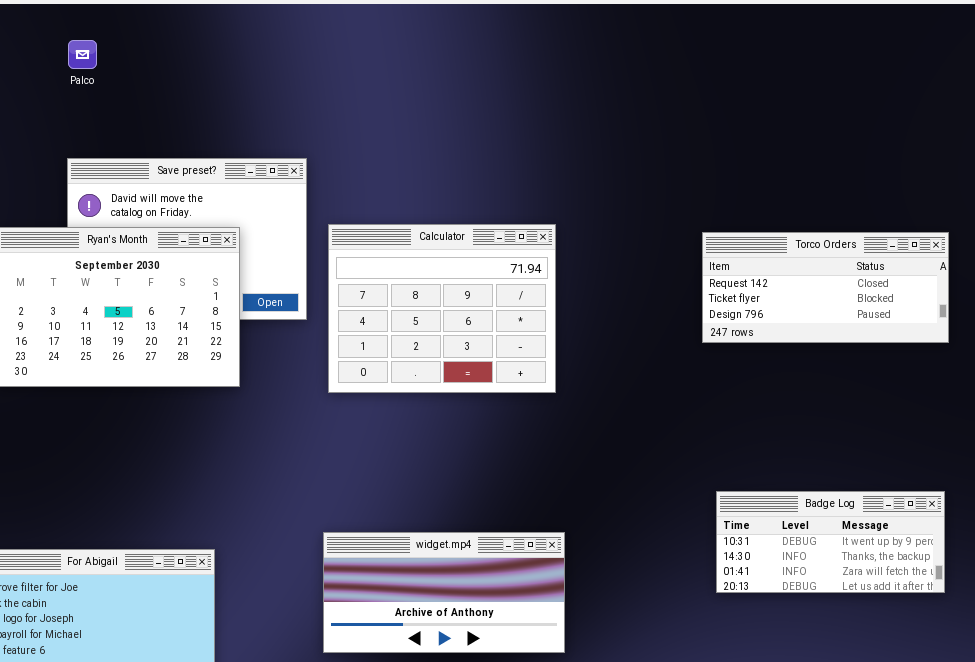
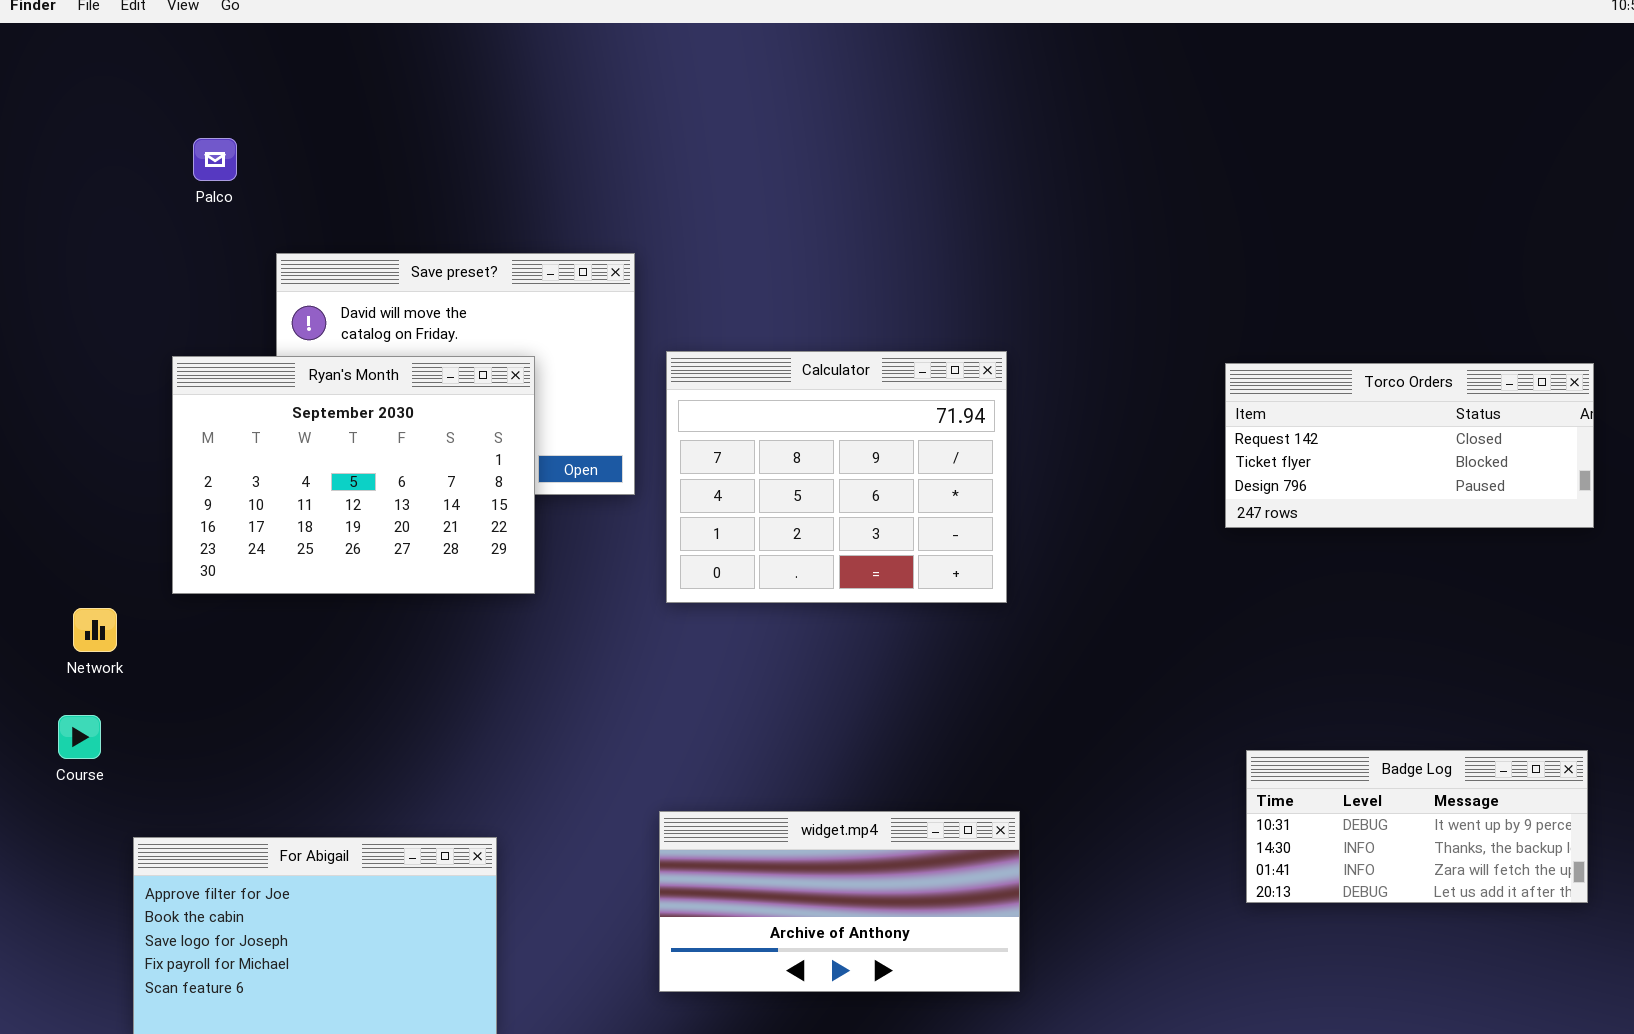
Palco: [68,40,97,69] -> [193,138,237,181], moved

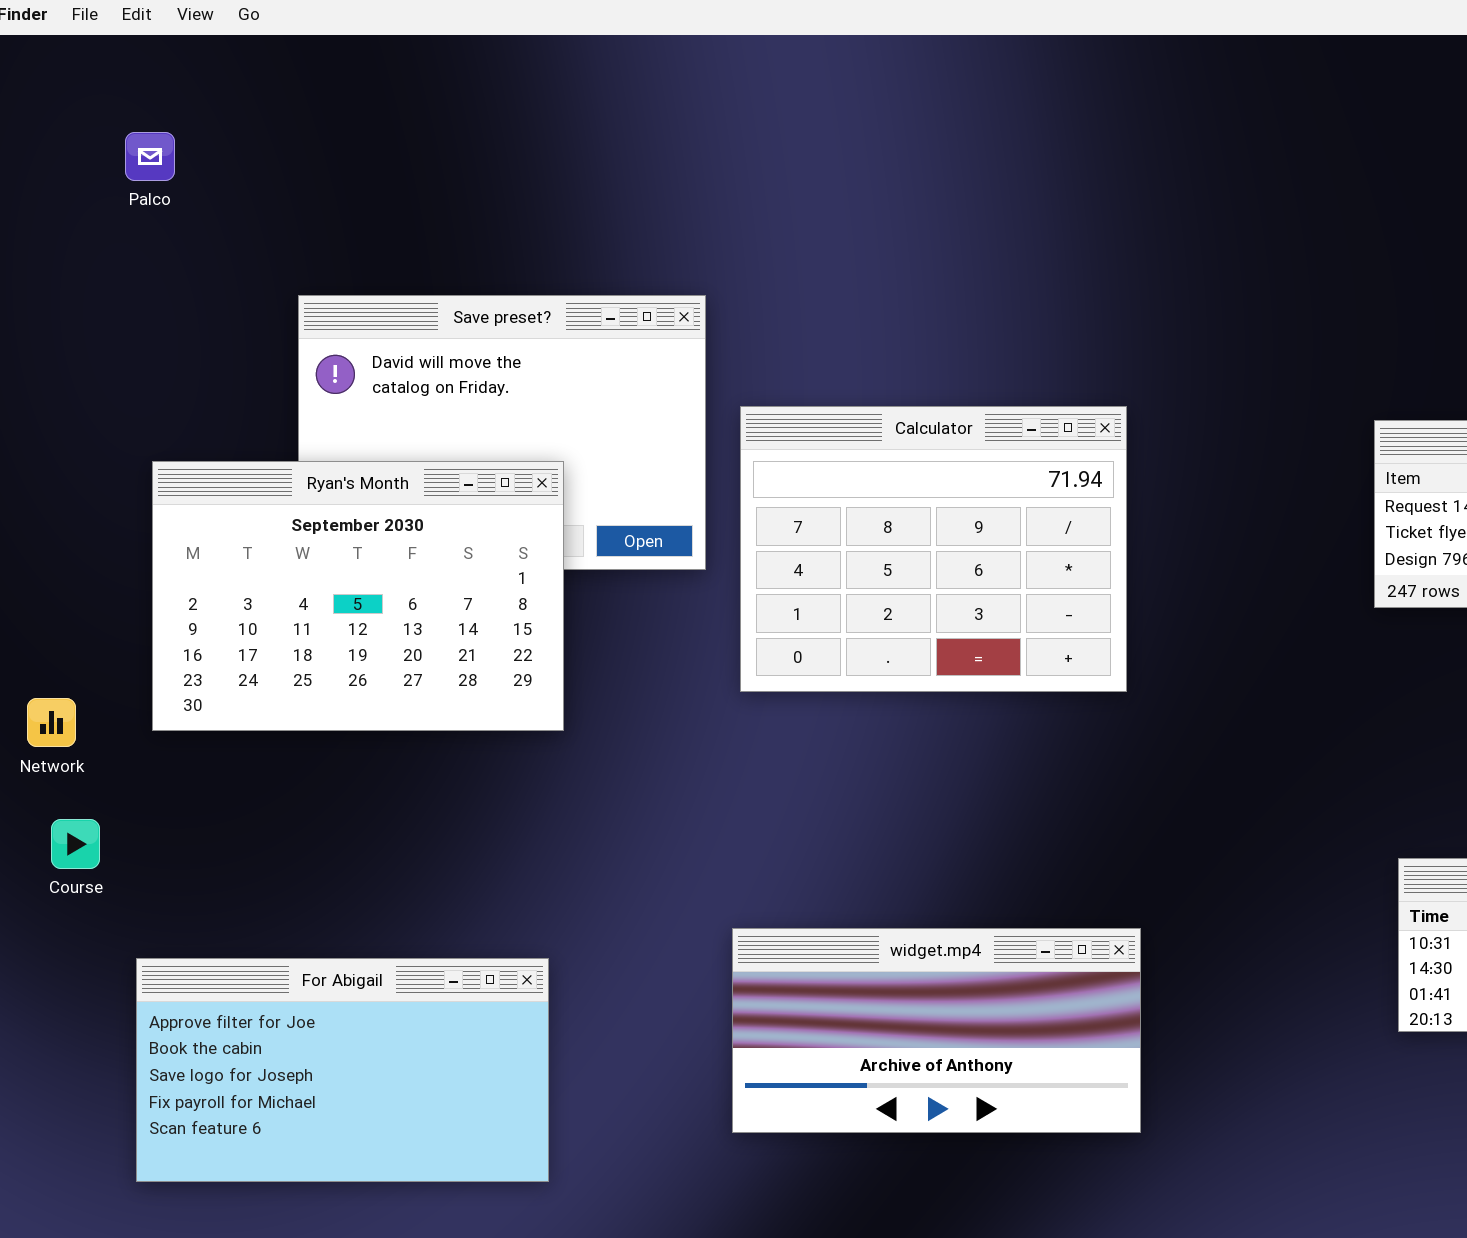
Palco: [193,138,237,181] -> [125,132,175,181], moved
Ryan's Month: [172,356,535,594] -> [152,461,564,731], moved
Network: [73,608,117,652] -> [27,698,76,747], moved

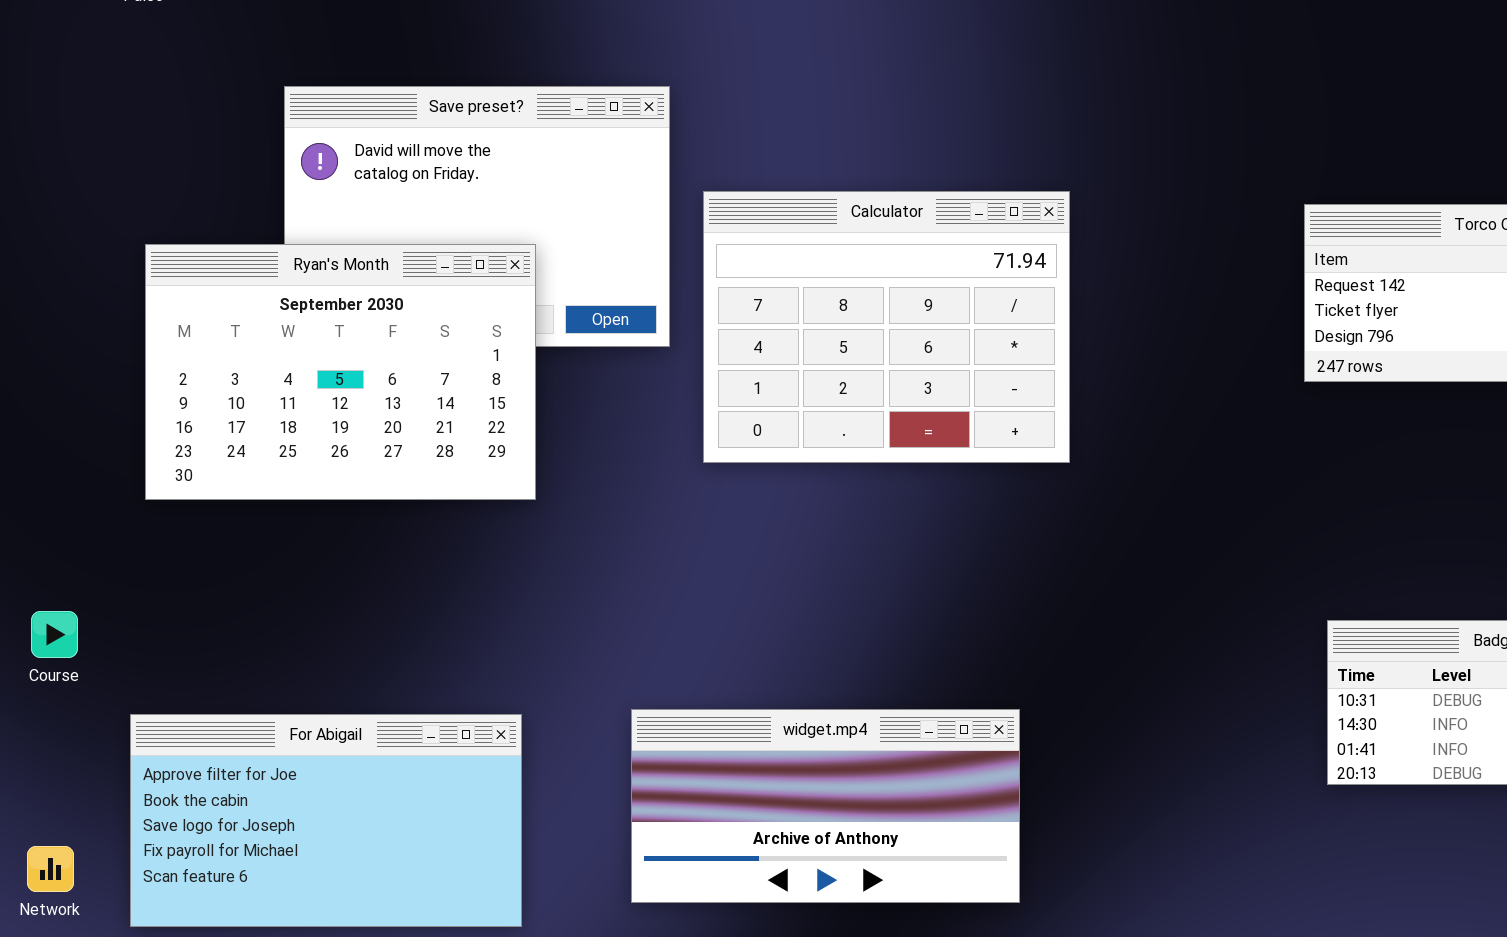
Network: [27,698,76,747] -> [27,846,74,892], moved
Course: [51,819,100,869] -> [31,611,78,658], moved
widget.mp4: [732,928,1141,1133] -> [631,709,1020,903], moved

